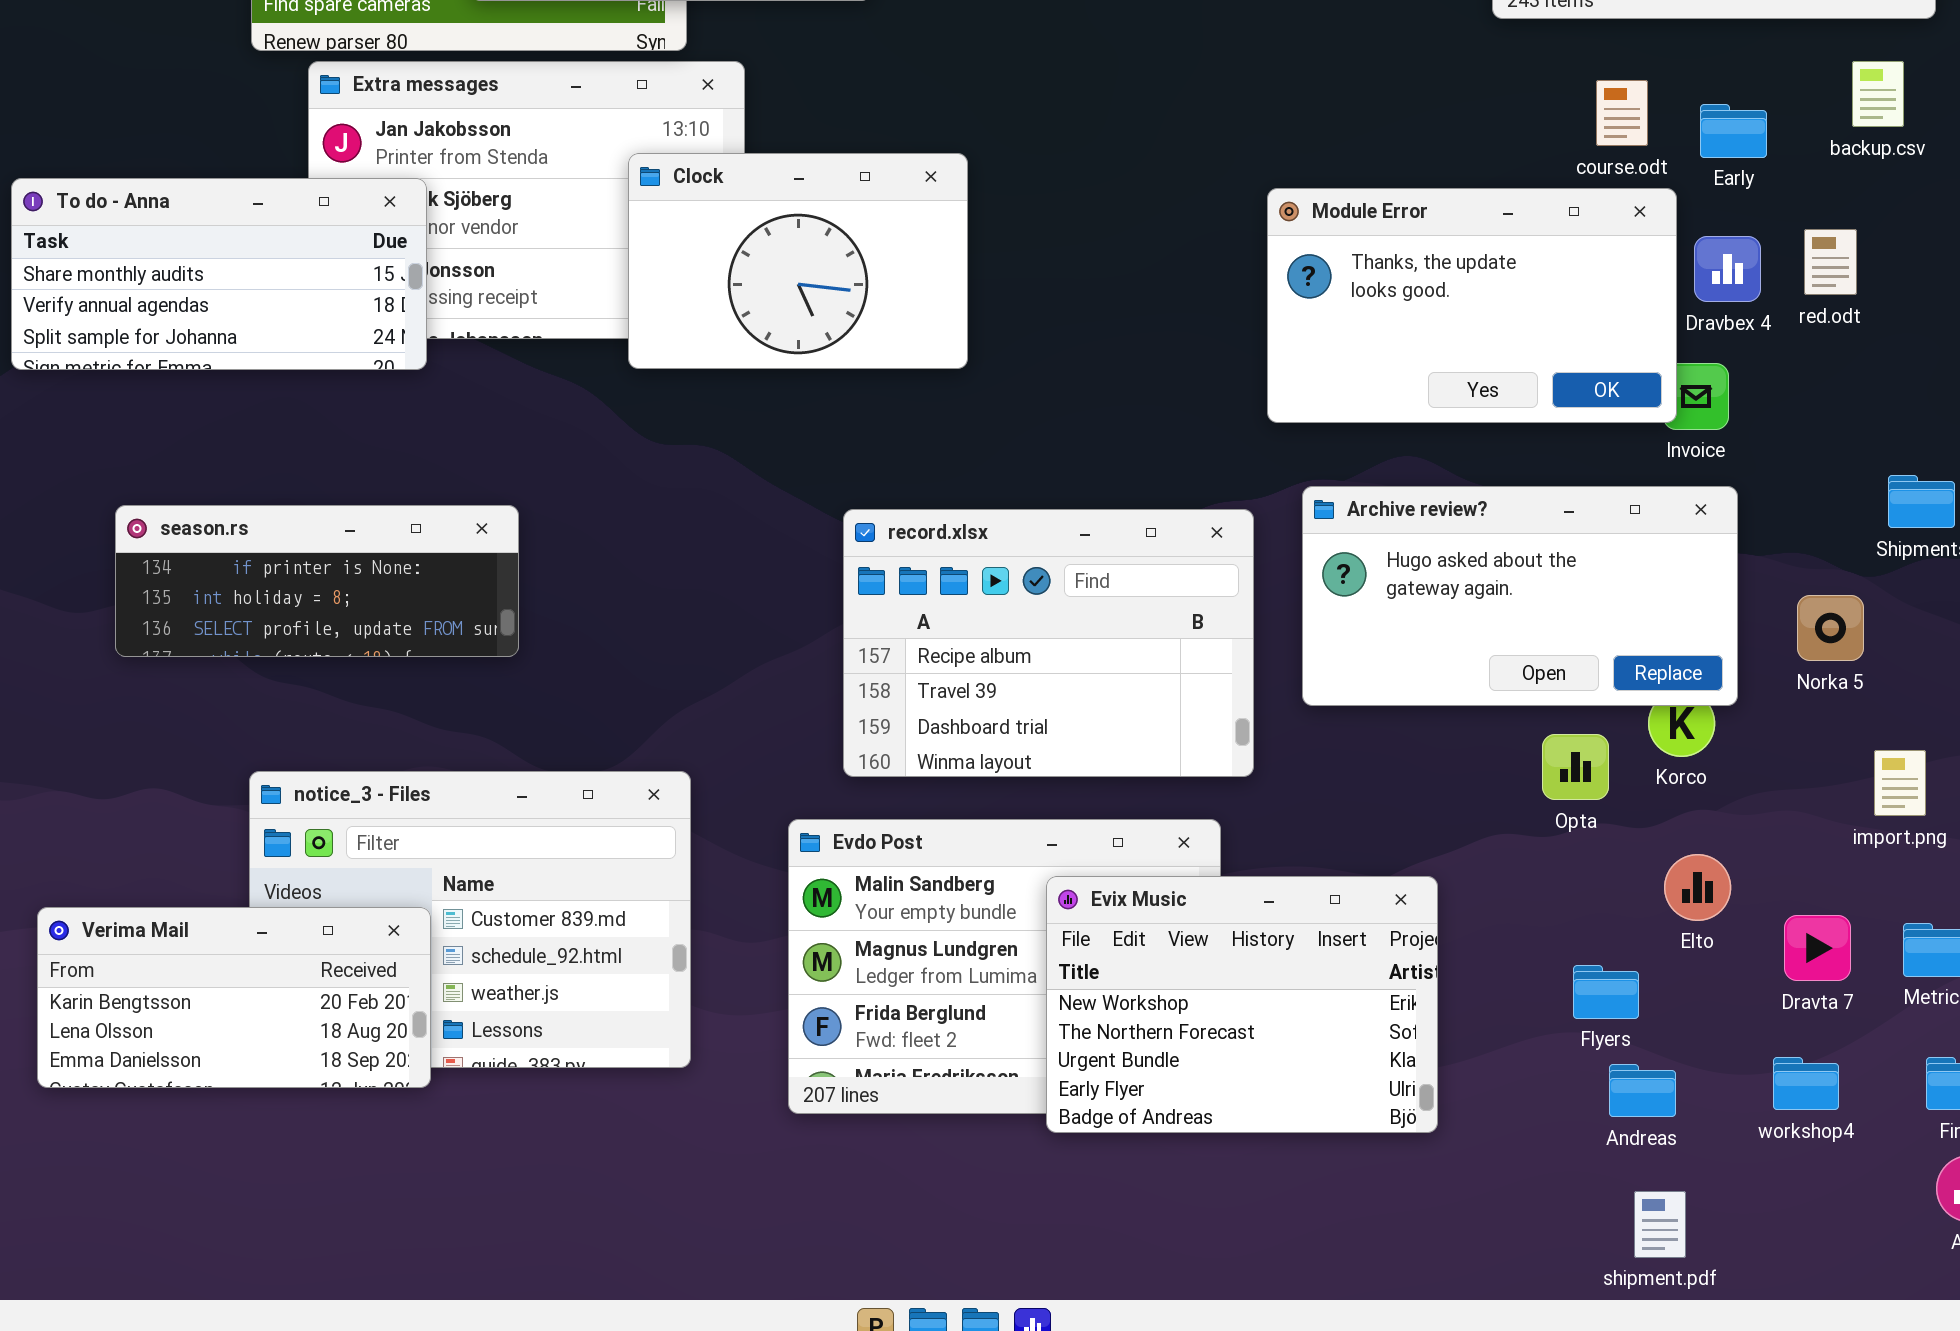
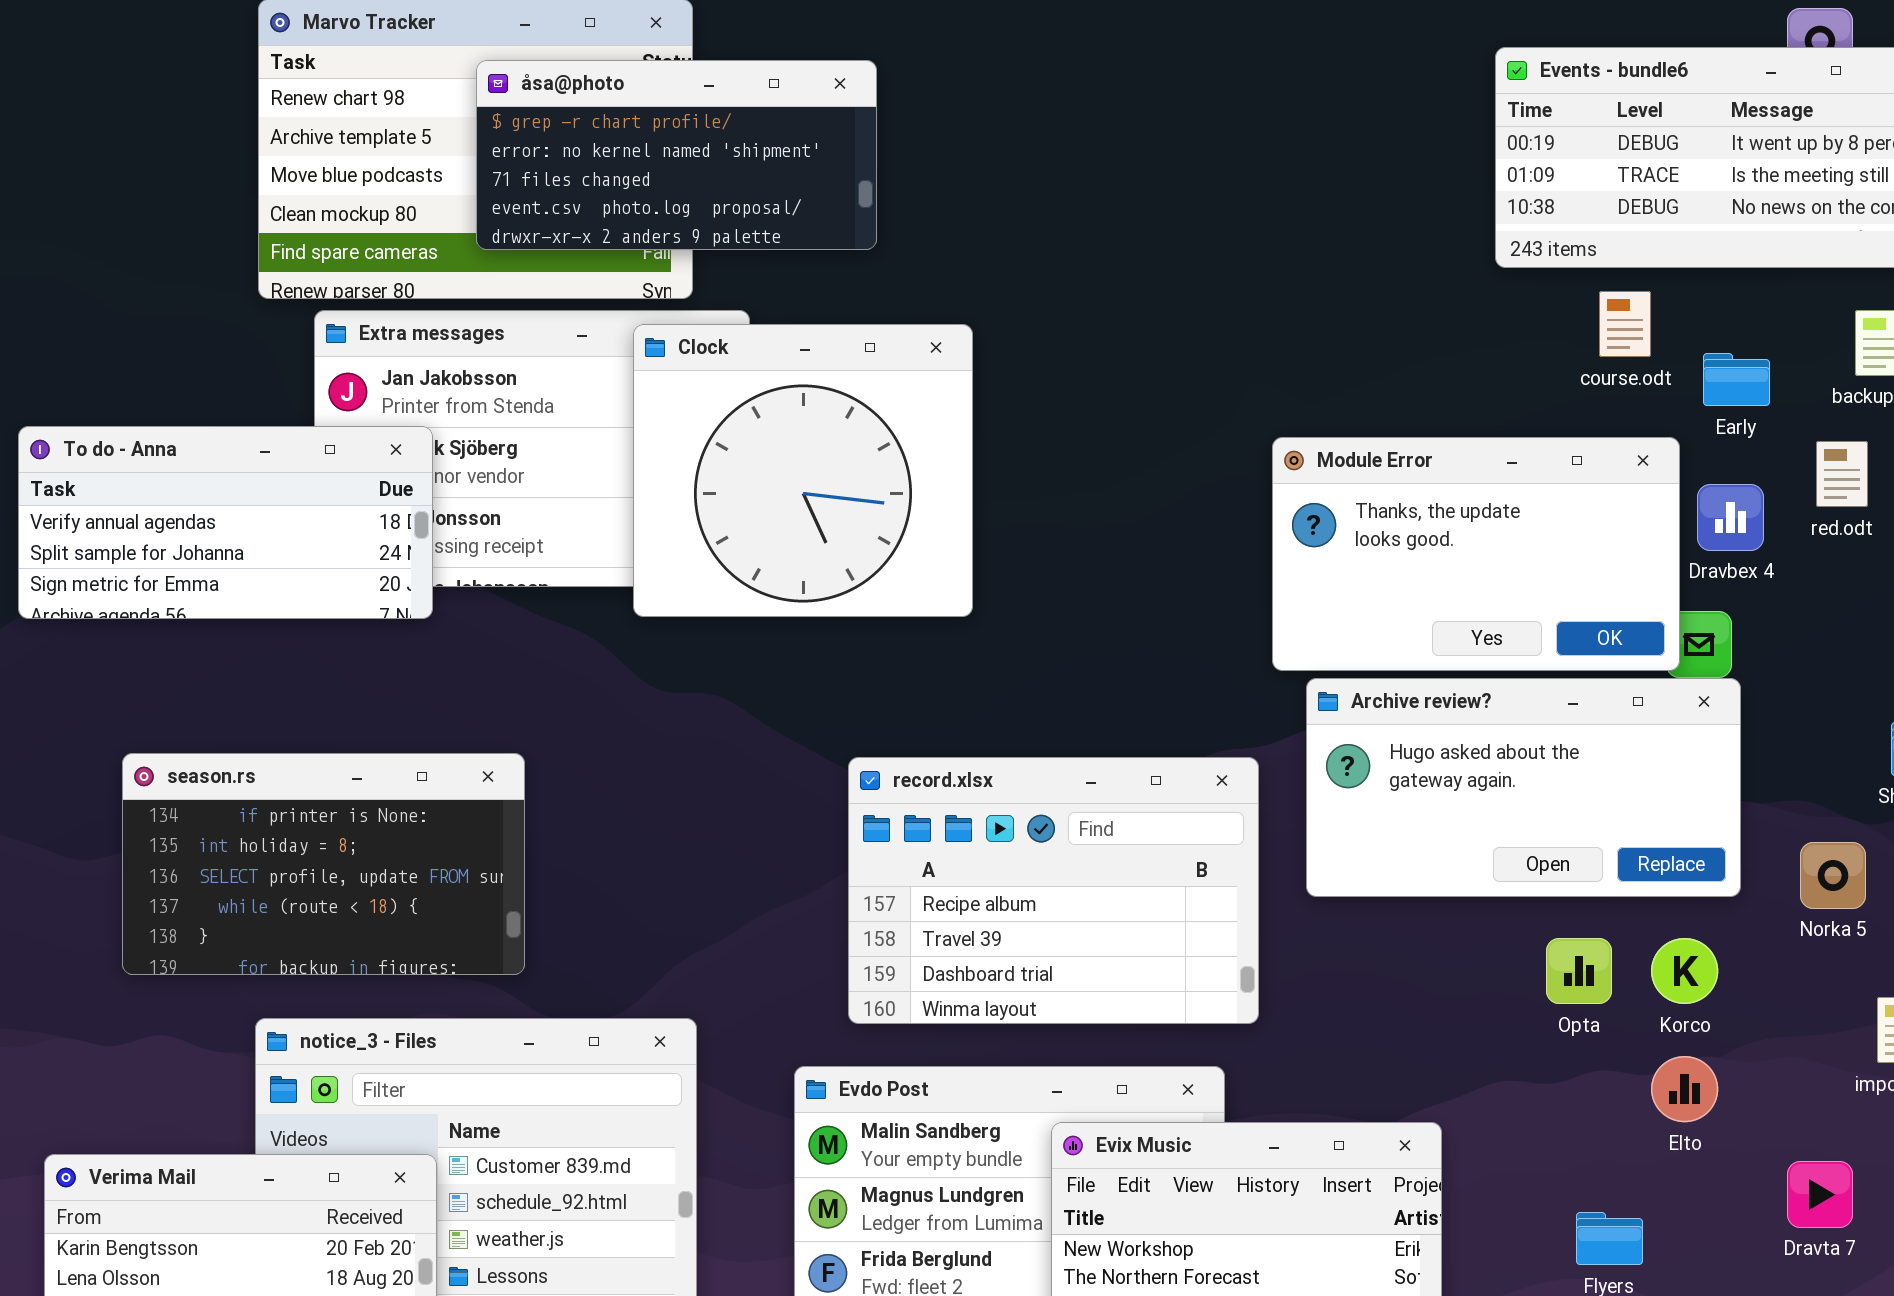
course.odt: [1596,80,1648,146] -> [1599,291,1651,357], moved
Clock: [628,153,968,369] -> [633,324,973,617], resized
To do - Anna: [11,178,427,370] -> [18,426,433,619], scrolled down 1 row
red.odt: [1804,229,1857,295] -> [1816,441,1868,507], moved
Archive review?: [1302,486,1738,706] -> [1306,678,1741,897], moved
season.rs: [115,505,519,657] -> [122,753,525,975], resized
Opta: [1542,734,1609,800] -> [1546,938,1612,1004], moved
Elto: [1664,854,1731,921] -> [1651,1056,1718,1122], moved

